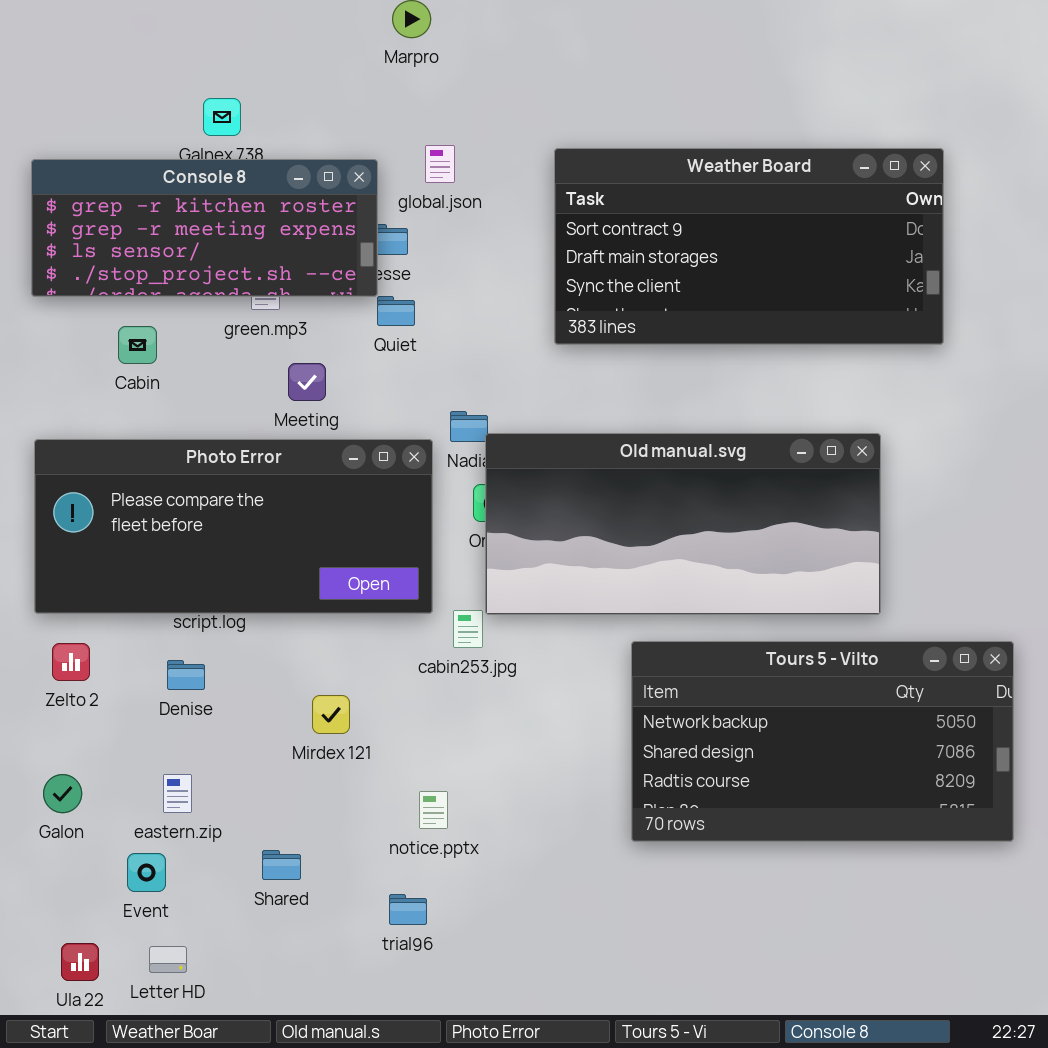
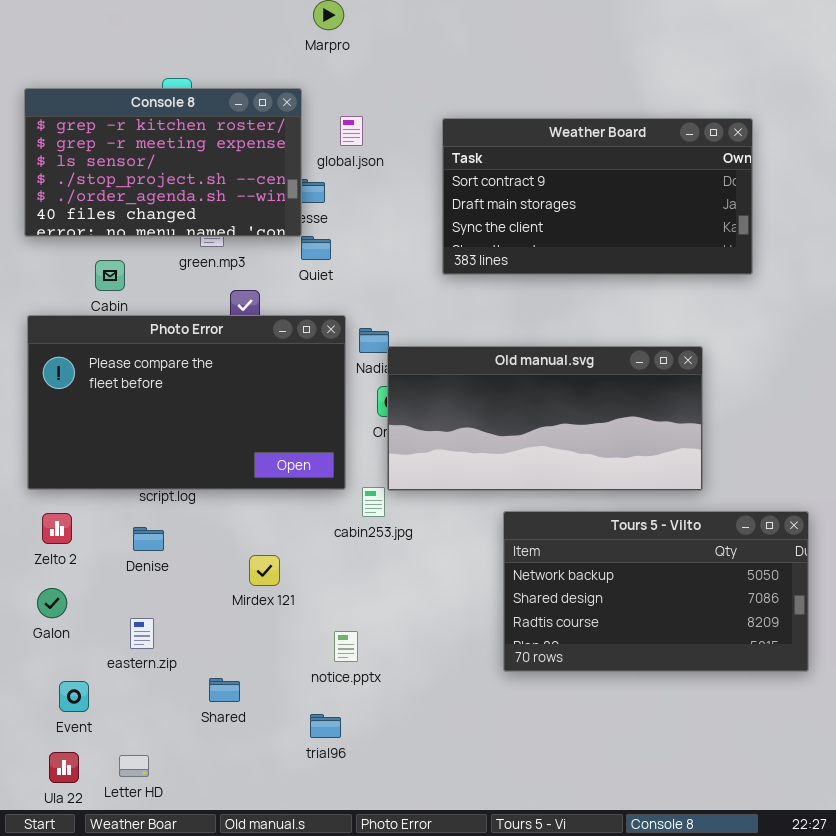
Console 8: [31,159,378,297] -> [24,88,302,237], resized
Photo Error: [34,439,433,614] -> [27,315,346,490], resized
Galon: [43,774,82,813] -> [37,588,67,618], moved
Event: [127,853,166,892] -> [59,681,89,712], moved

